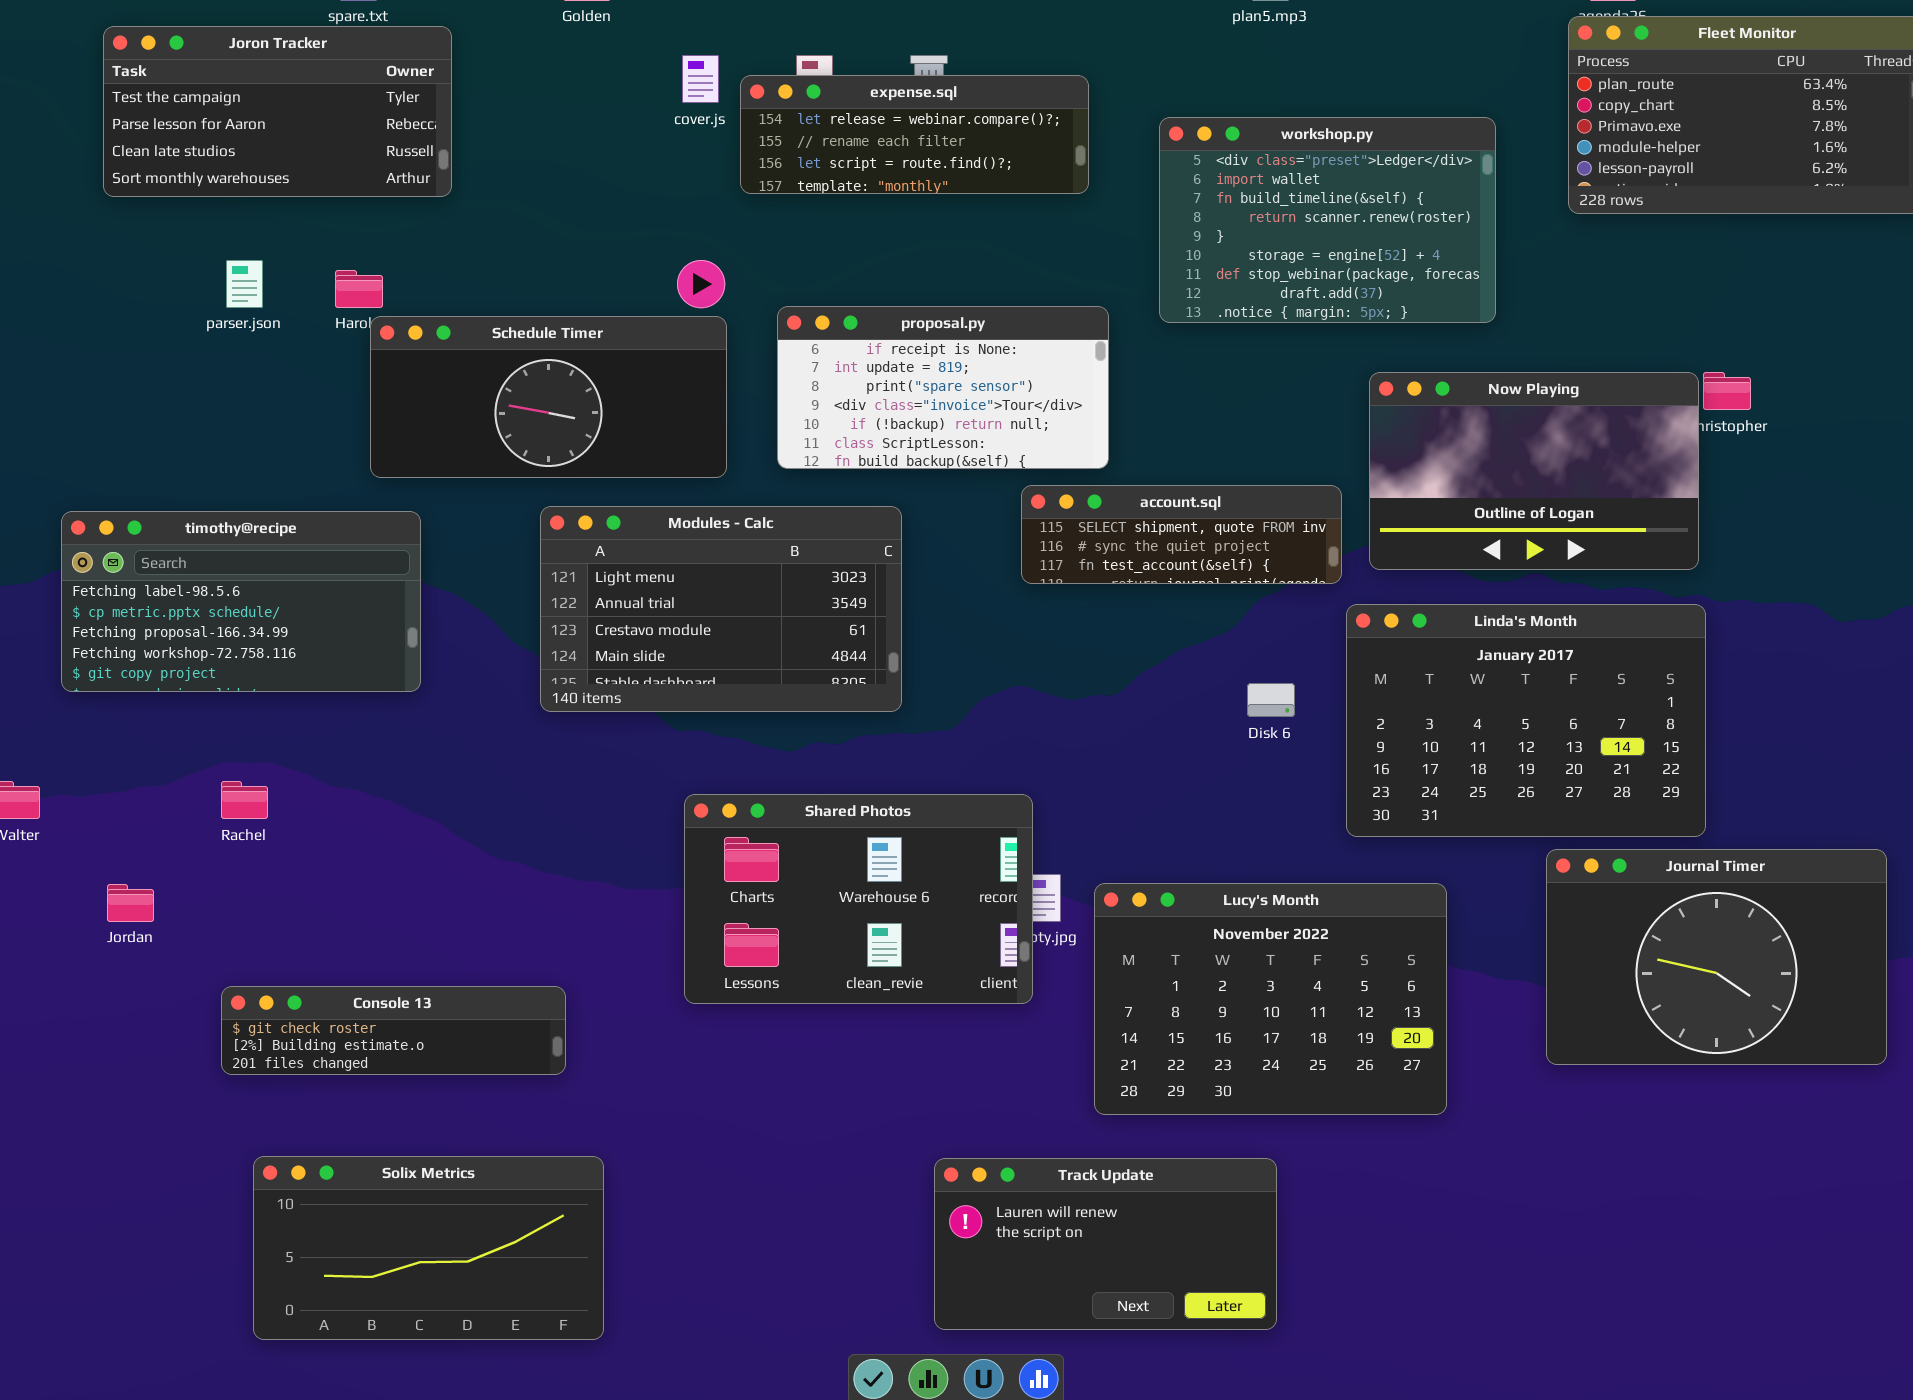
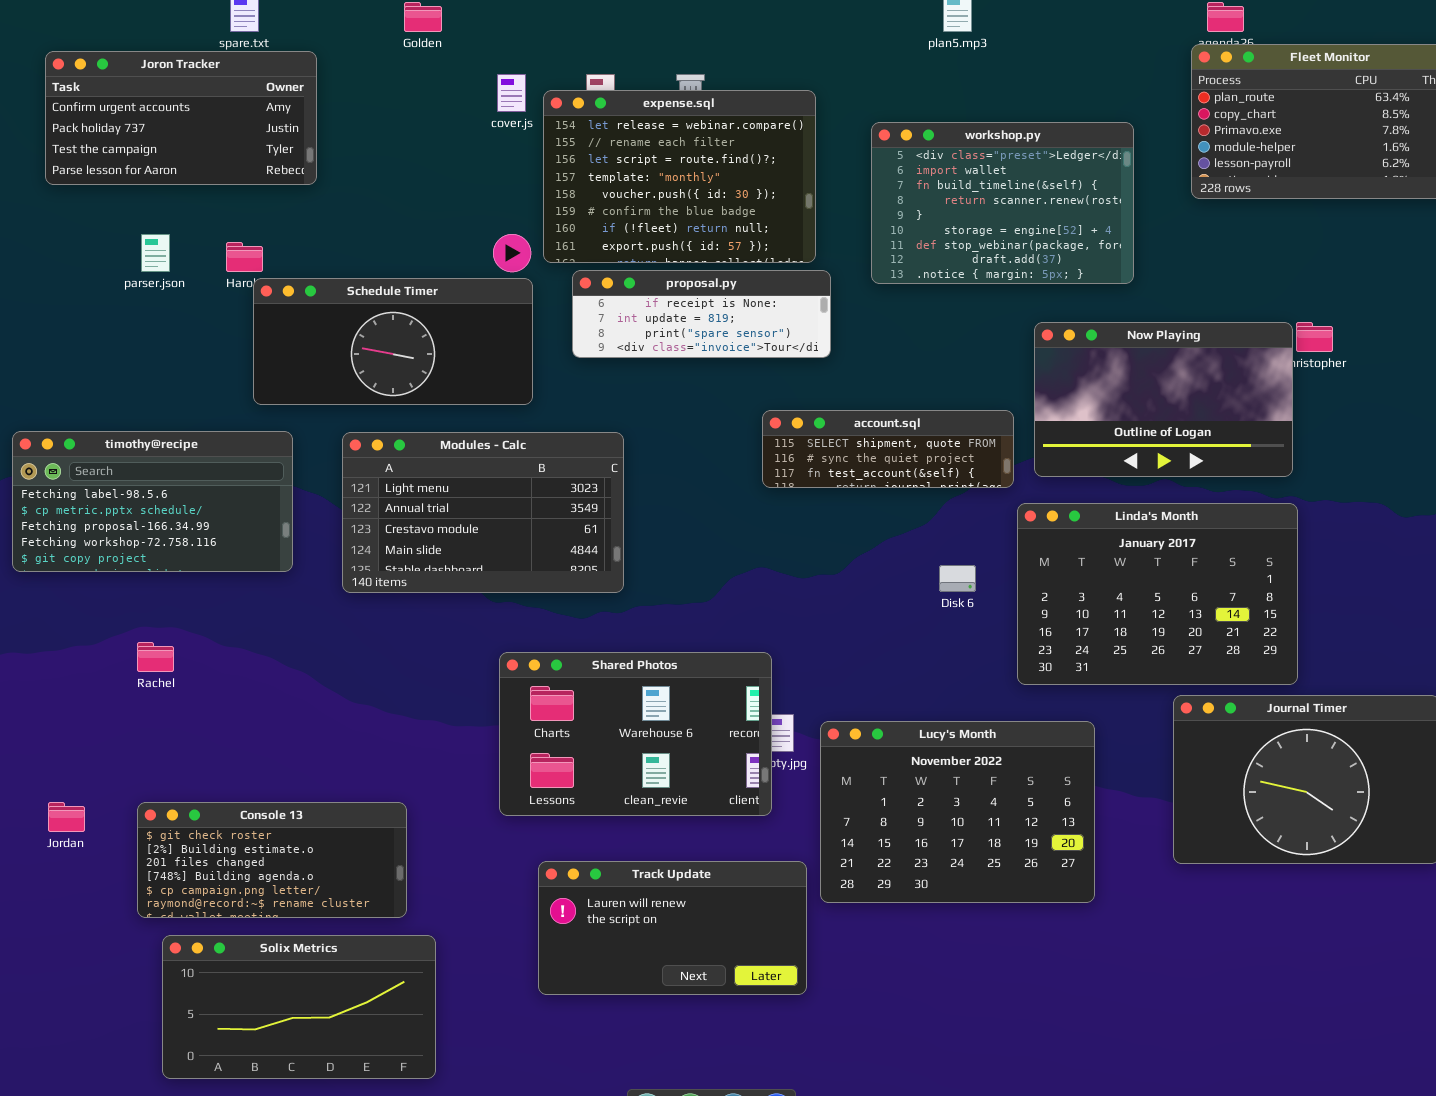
Joron Tracker: [103,26,452,197] -> [45,51,317,185], scrolled up 2 rows
expense.sql: [740,75,1089,194] -> [543,90,816,263], resized
proposal.py: [777,306,1109,469] -> [572,270,831,358], resized
Modules - Calc: [540,506,902,712] -> [342,432,624,593], moved
Jordan: [107,884,154,922] -> [48,802,85,832], moved
Console 13: [221,986,566,1075] -> [137,802,407,918], resized
Track Update: [934,1158,1277,1330] -> [538,861,807,995], moved

